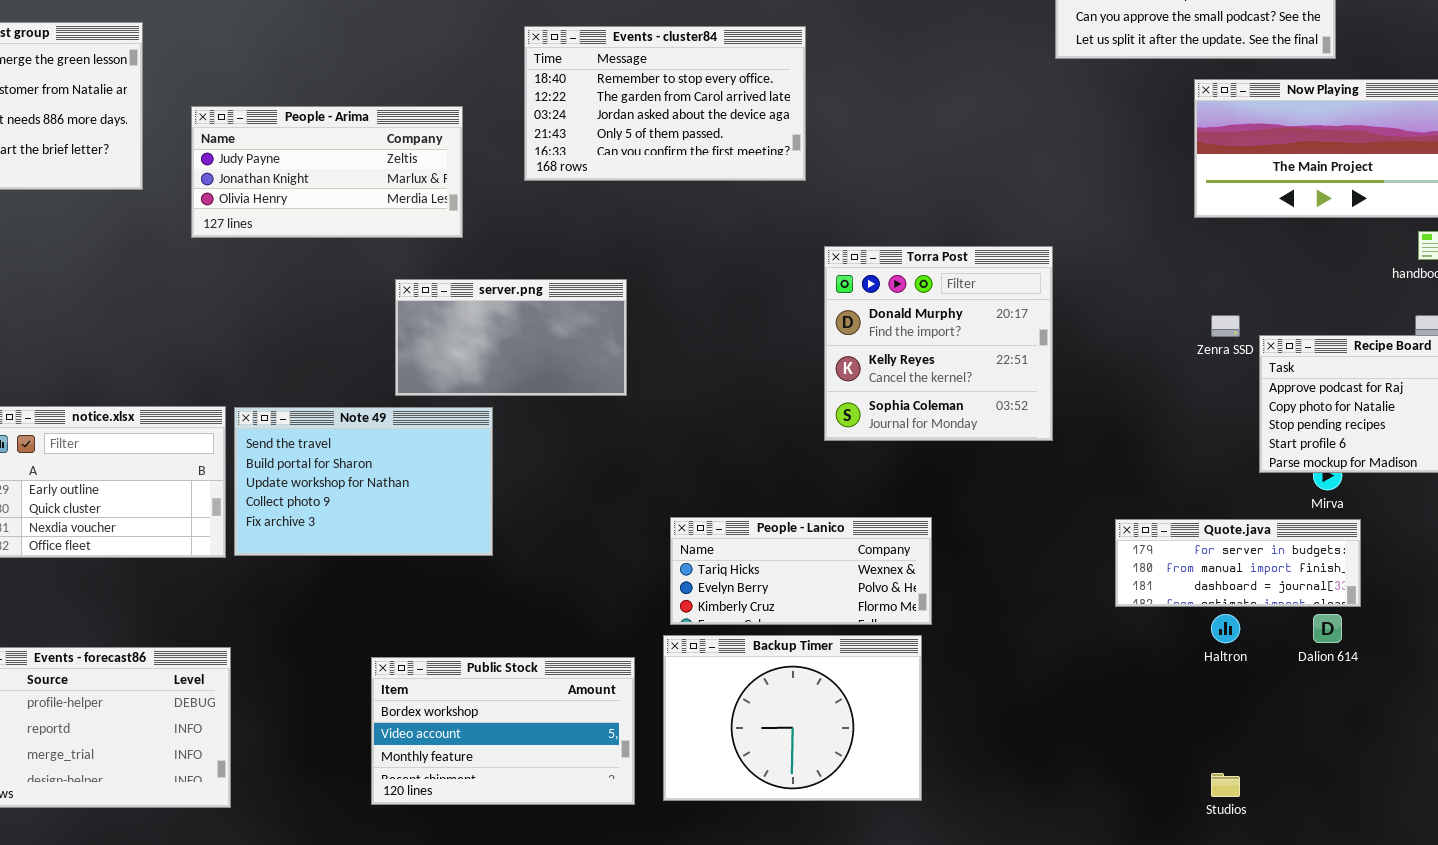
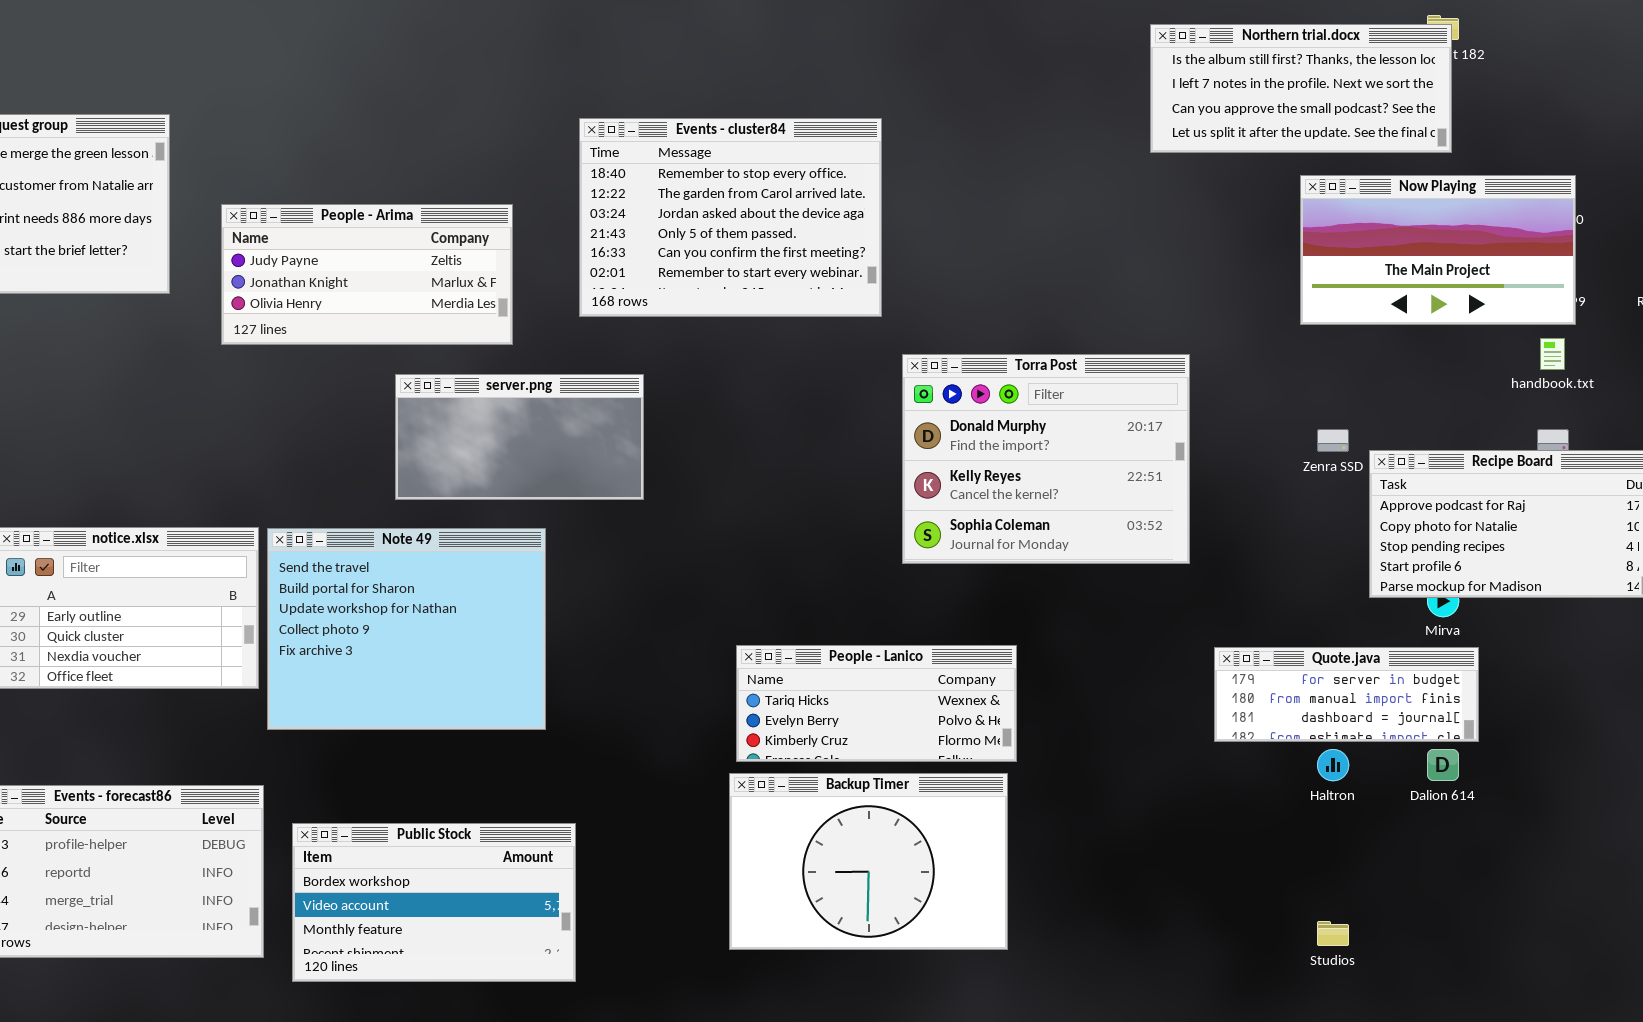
Events - cluster84: [524,26,806,181] -> [579,118,882,317], resized
Torra Post: [824,246,1053,441] -> [902,354,1190,564], resized
server.png: [395,279,627,396] -> [395,374,644,500], moved
Note 49: [234,407,493,556] -> [267,528,546,730], resized
Public Stock: [371,657,635,805] -> [292,823,576,982], moved

